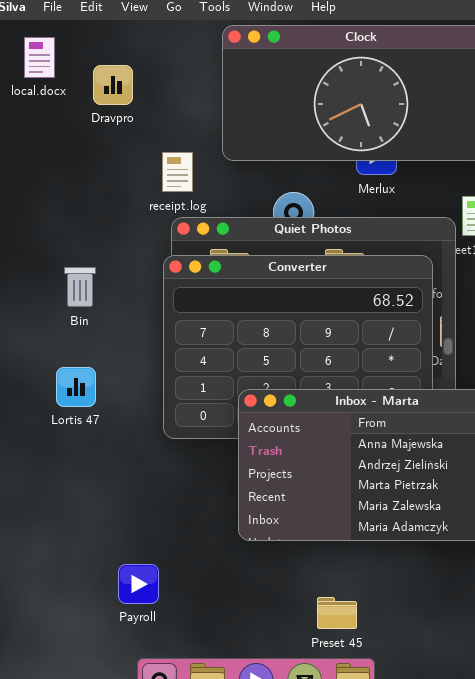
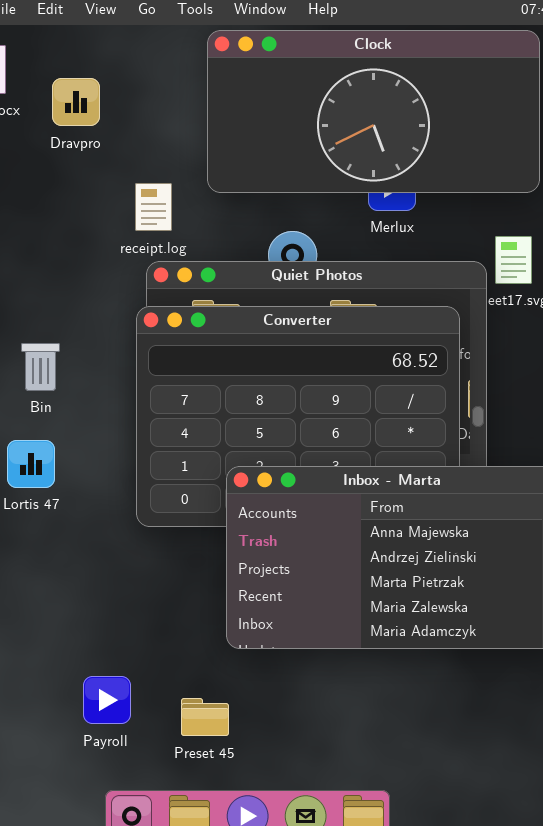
Bin: [64,267,96,307] -> [21,343,60,391], moved
Preset 45: [317,597,357,629] -> [181,698,229,736], moved

